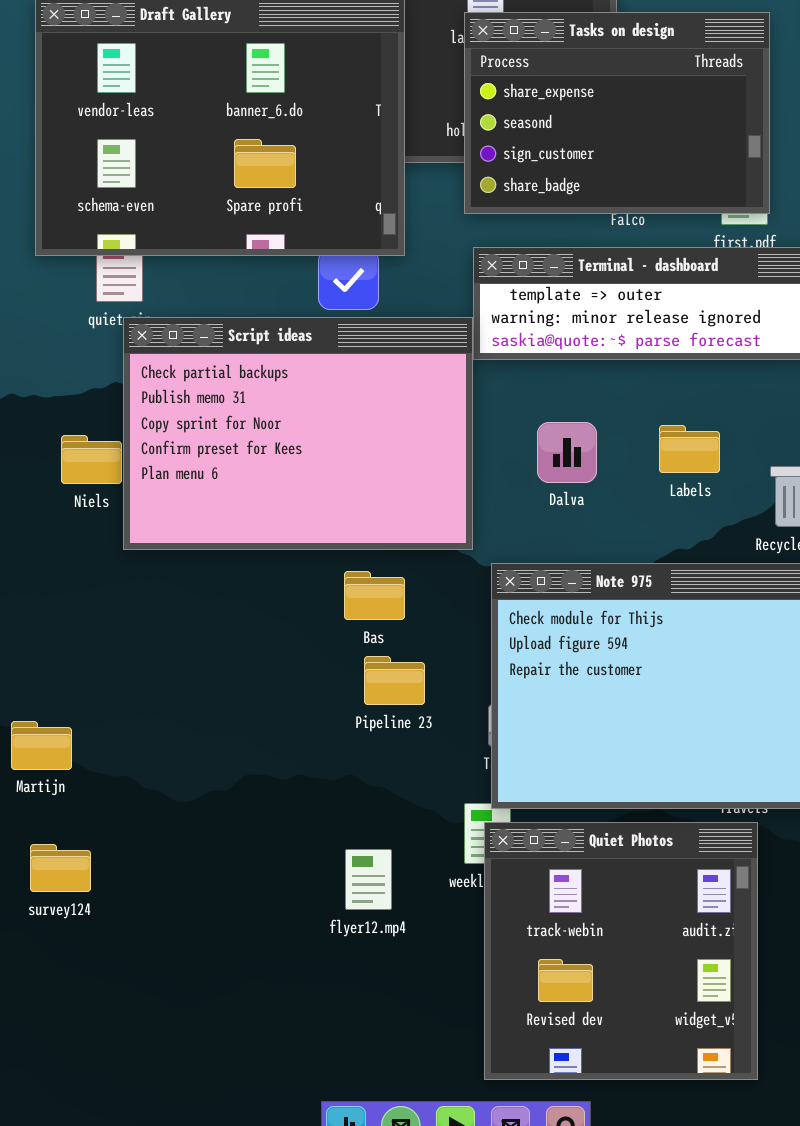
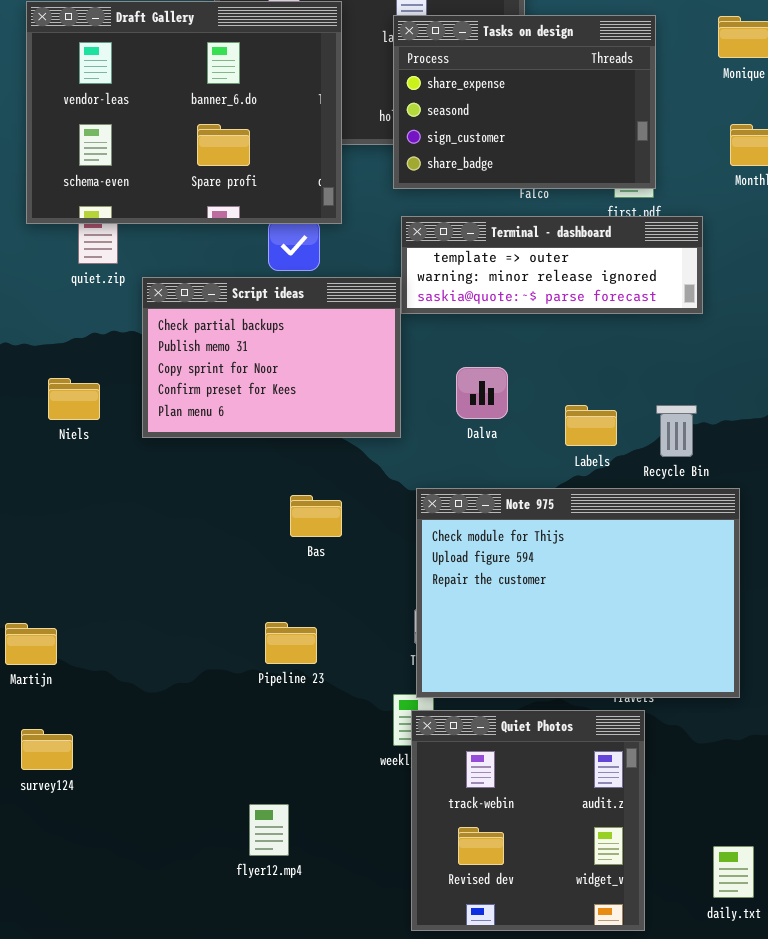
Script ideas: [123,317,473,550] -> [142,277,401,438], resized
Labels: [659,425,720,473] -> [565,405,617,446], moved
Pipeline 23: [364,656,425,705] -> [265,622,317,664], moved
flyer12.mp4: [345,849,392,910] -> [249,804,289,856], moved

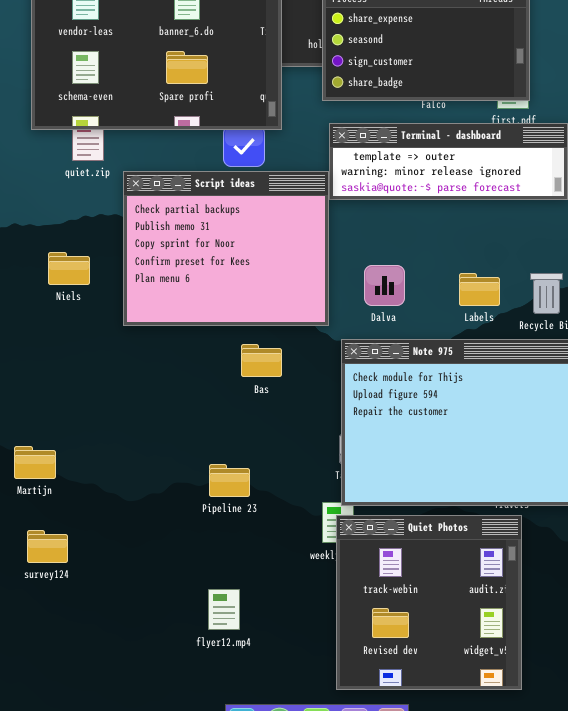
Script ideas: [142,277,401,438] -> [123,171,329,326], resized
Dalva: [456,367,508,419] -> [364,265,405,306], moved
Pipeline 23: [265,622,317,664] -> [209,464,250,497], moved

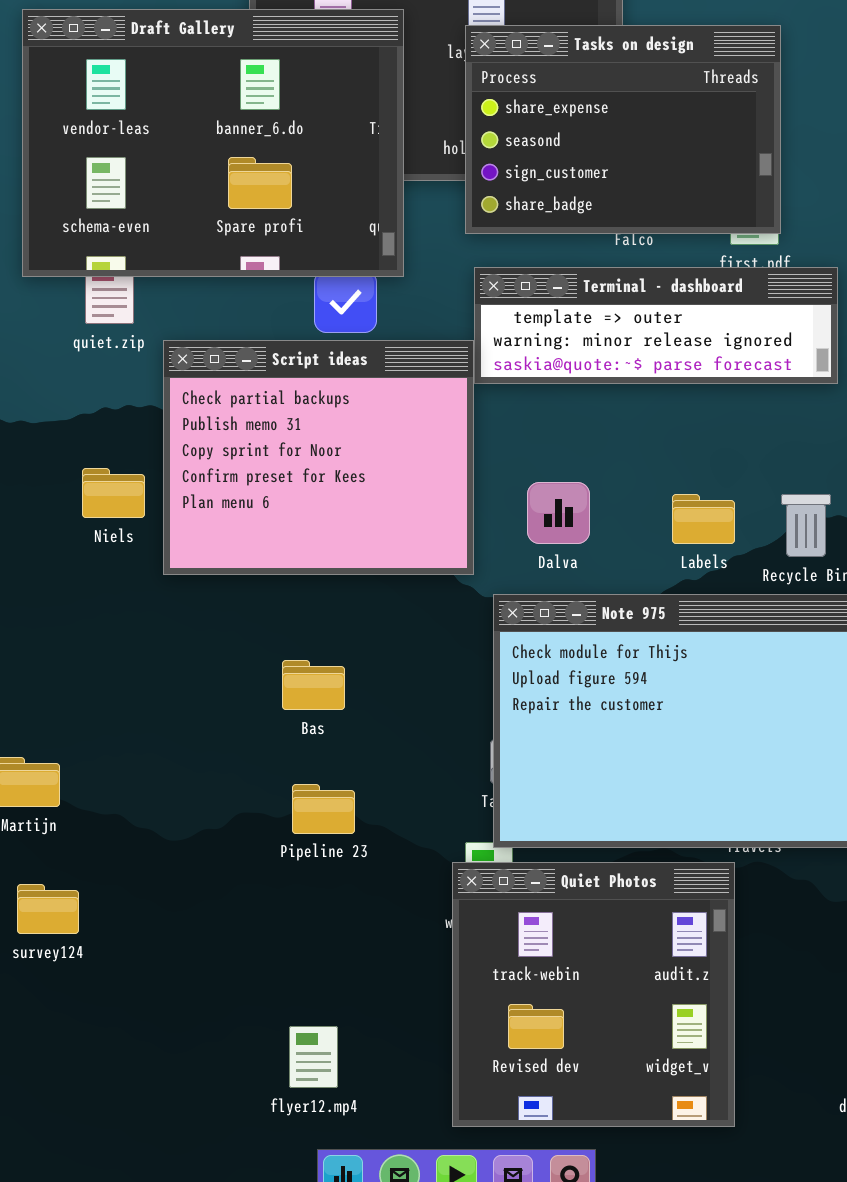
Niels: [48,252,90,285] -> [82,468,145,518], moved
Bas: [241,344,282,377] -> [282,660,345,710], moved
Quiet Photos: [336,515,522,690] -> [452,862,735,1127], moved
flyer12.mp4: [208,589,240,630] -> [289,1026,338,1088], moved

